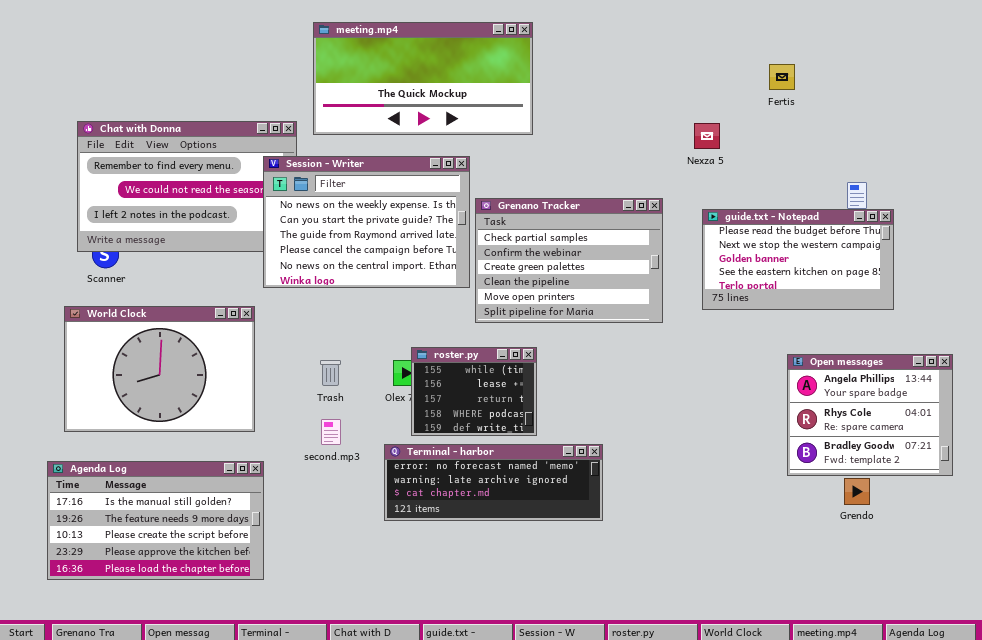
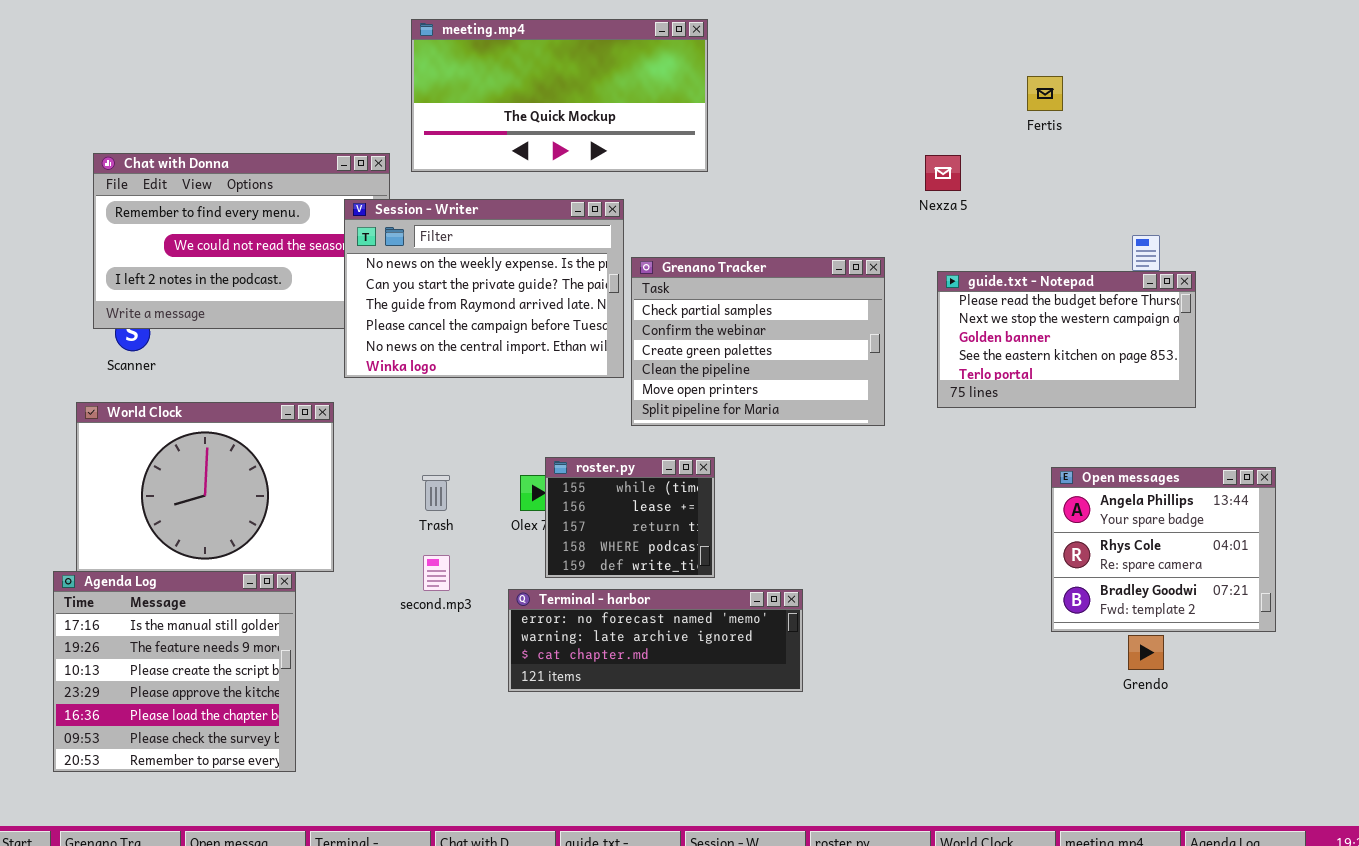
Agenda Log: [47,461,264,580] -> [53,571,296,772], resized

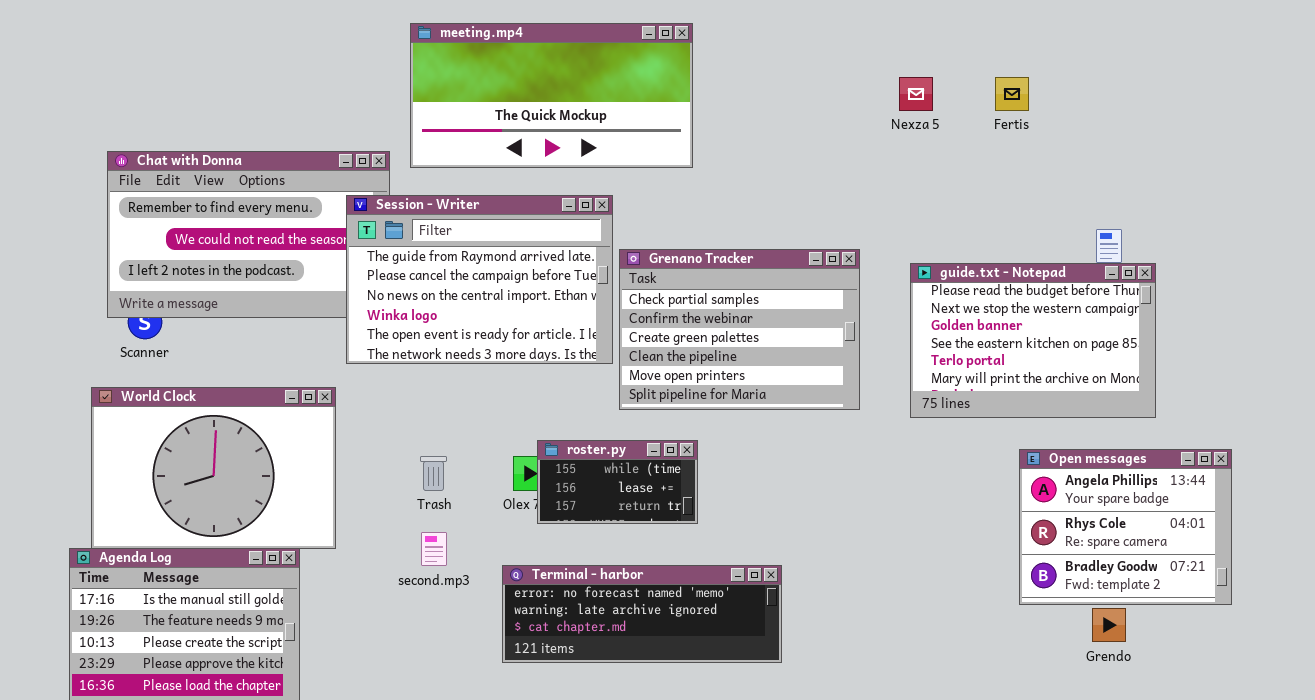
Nexza 5: [925,155,961,191] -> [899,77,933,111], moved
Session - Writer: [344,199,624,378] -> [346,195,613,364], scrolled down 2 rows
guide.txt - Notepad: [937,271,1196,408] -> [910,263,1156,418], resized
roster.py: [545,457,715,578] -> [537,440,698,524], resized

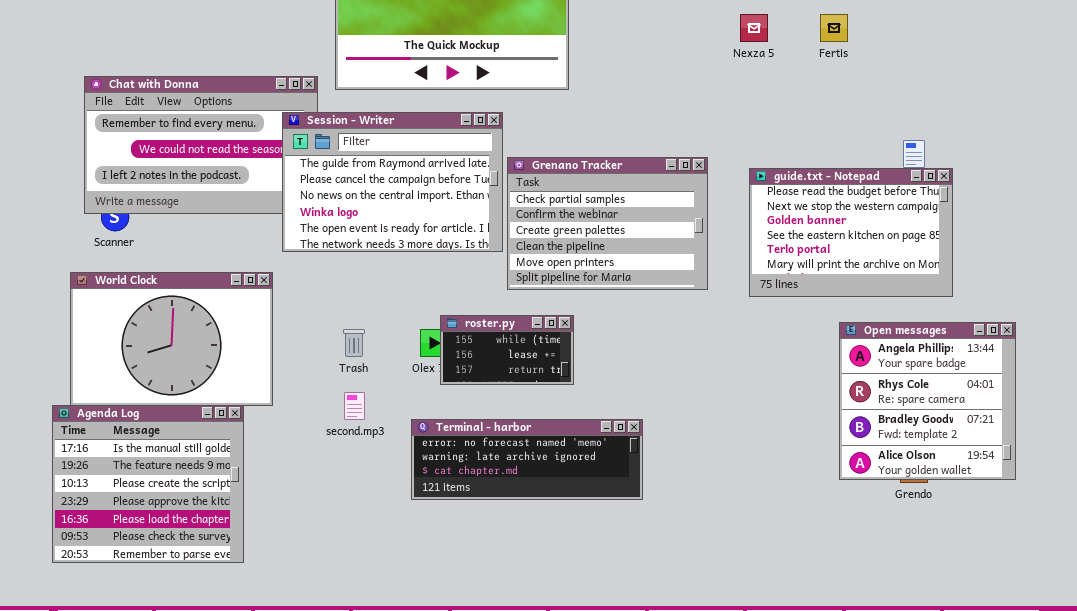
Open messages: [1019,449,1232,605] -> [839,322,1016,480], resized

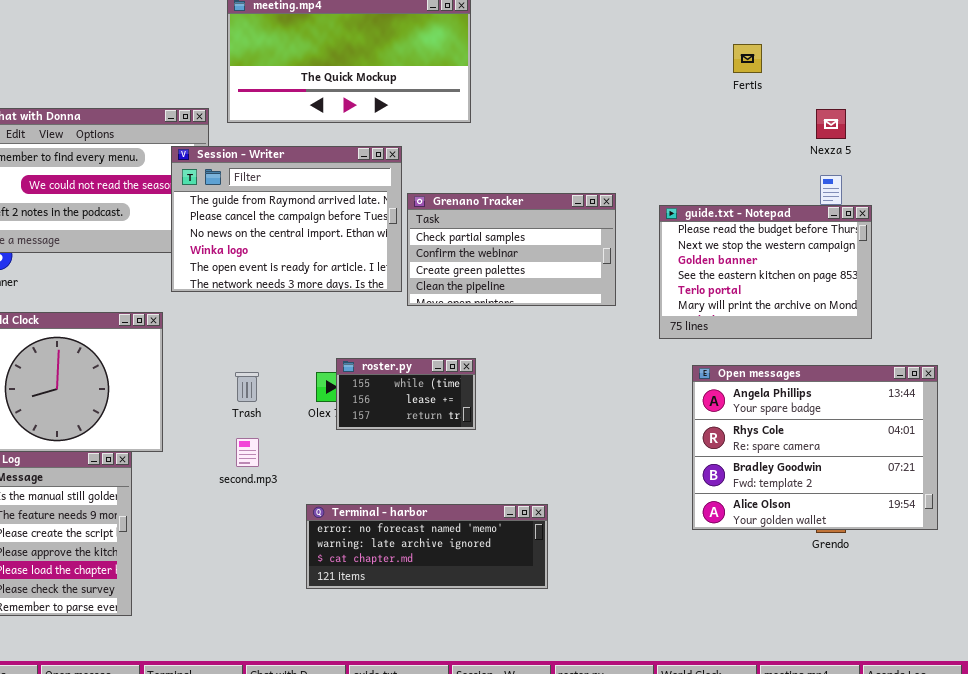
Nexza 5: [740,14,768,42] -> [816,109,846,139], moved
Grenano Tracker: [507,157,708,290] -> [407,193,616,306], resized
Open messages: [839,322,1016,480] -> [692,365,938,530], resized
Terminal - harbor: [411,419,643,500] -> [306,504,548,589], moved

